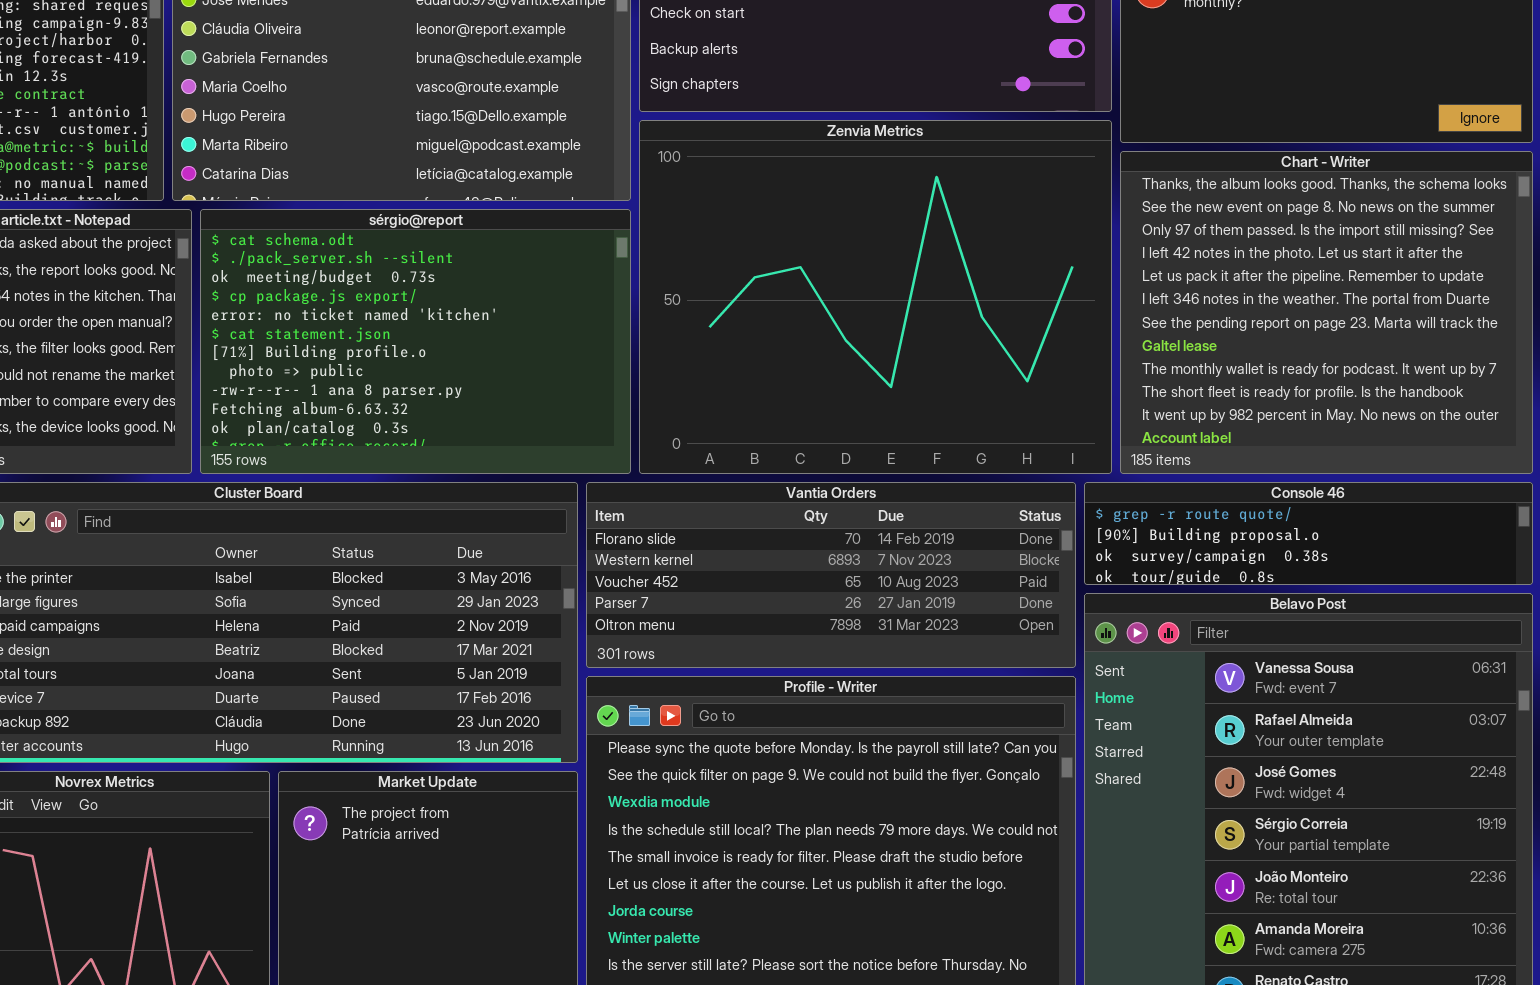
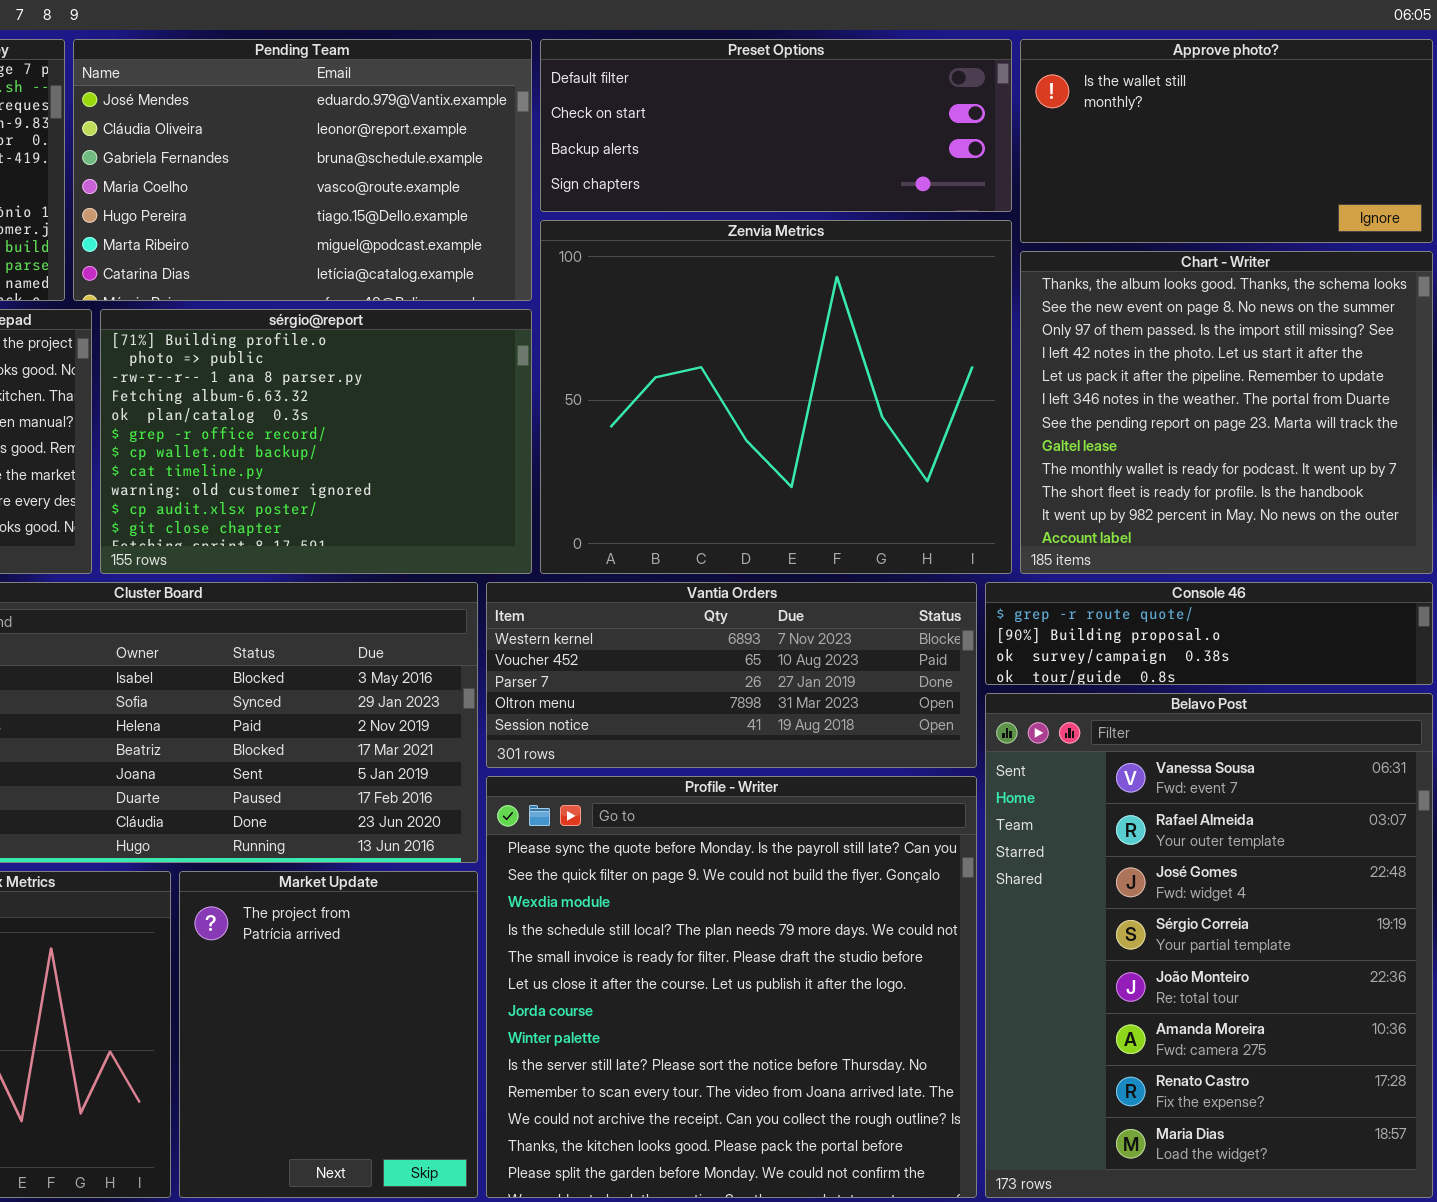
sérgio@report: [200,209,631,474] -> [100,309,532,574], scrolled down 6 rows
Vantia Orders: [586,482,1076,668] -> [486,582,977,768], scrolled down 1 row

